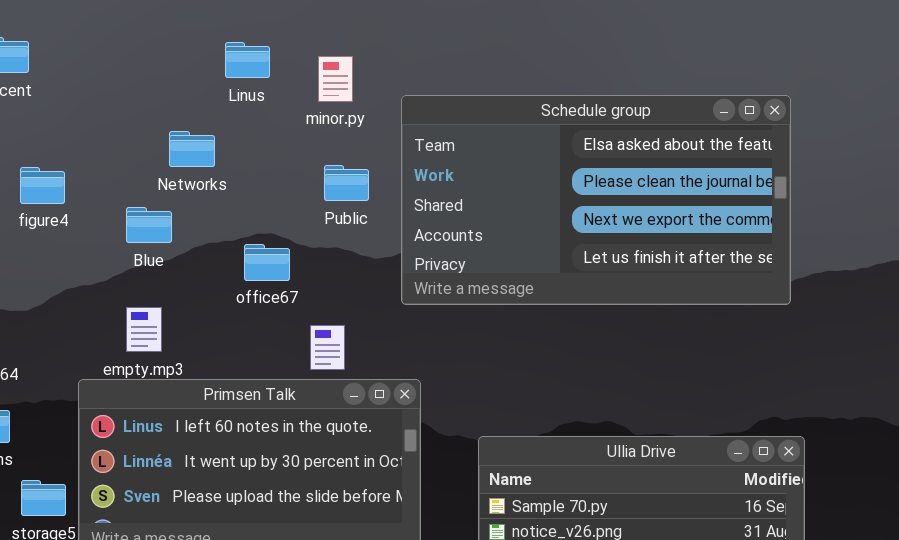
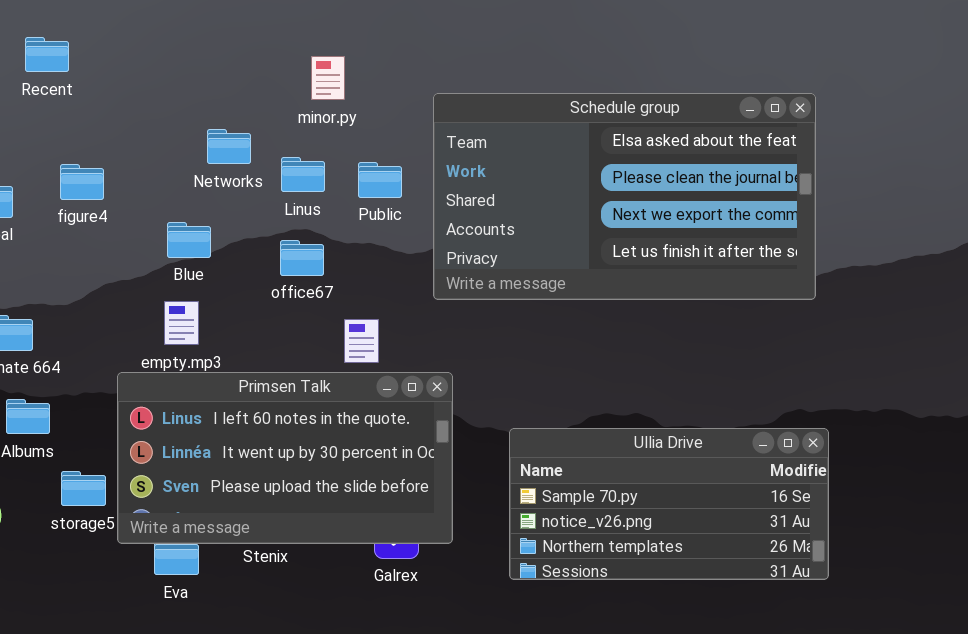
Linus: [225,42,270,78] -> [281,157,325,192], moved
minor.py: [318,56,353,102] -> [311,56,345,100], moved
Blue: [126,207,172,243] -> [167,222,211,258], moved

